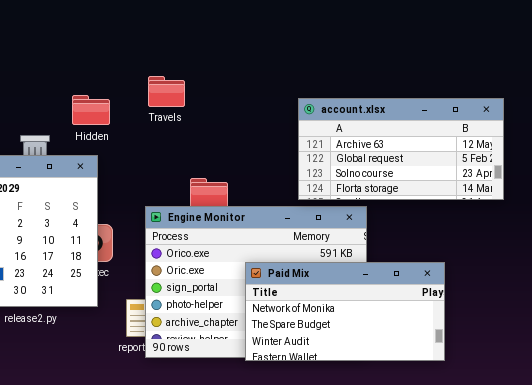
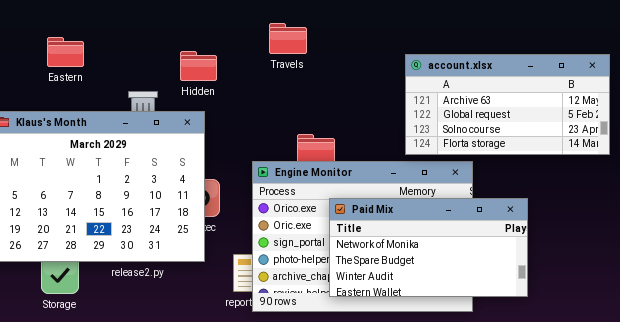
Travels: [148,76,185,107] -> [269,23,307,54], moved
Paid Mix: [245,262,445,361] -> [329,198,528,297], moved

